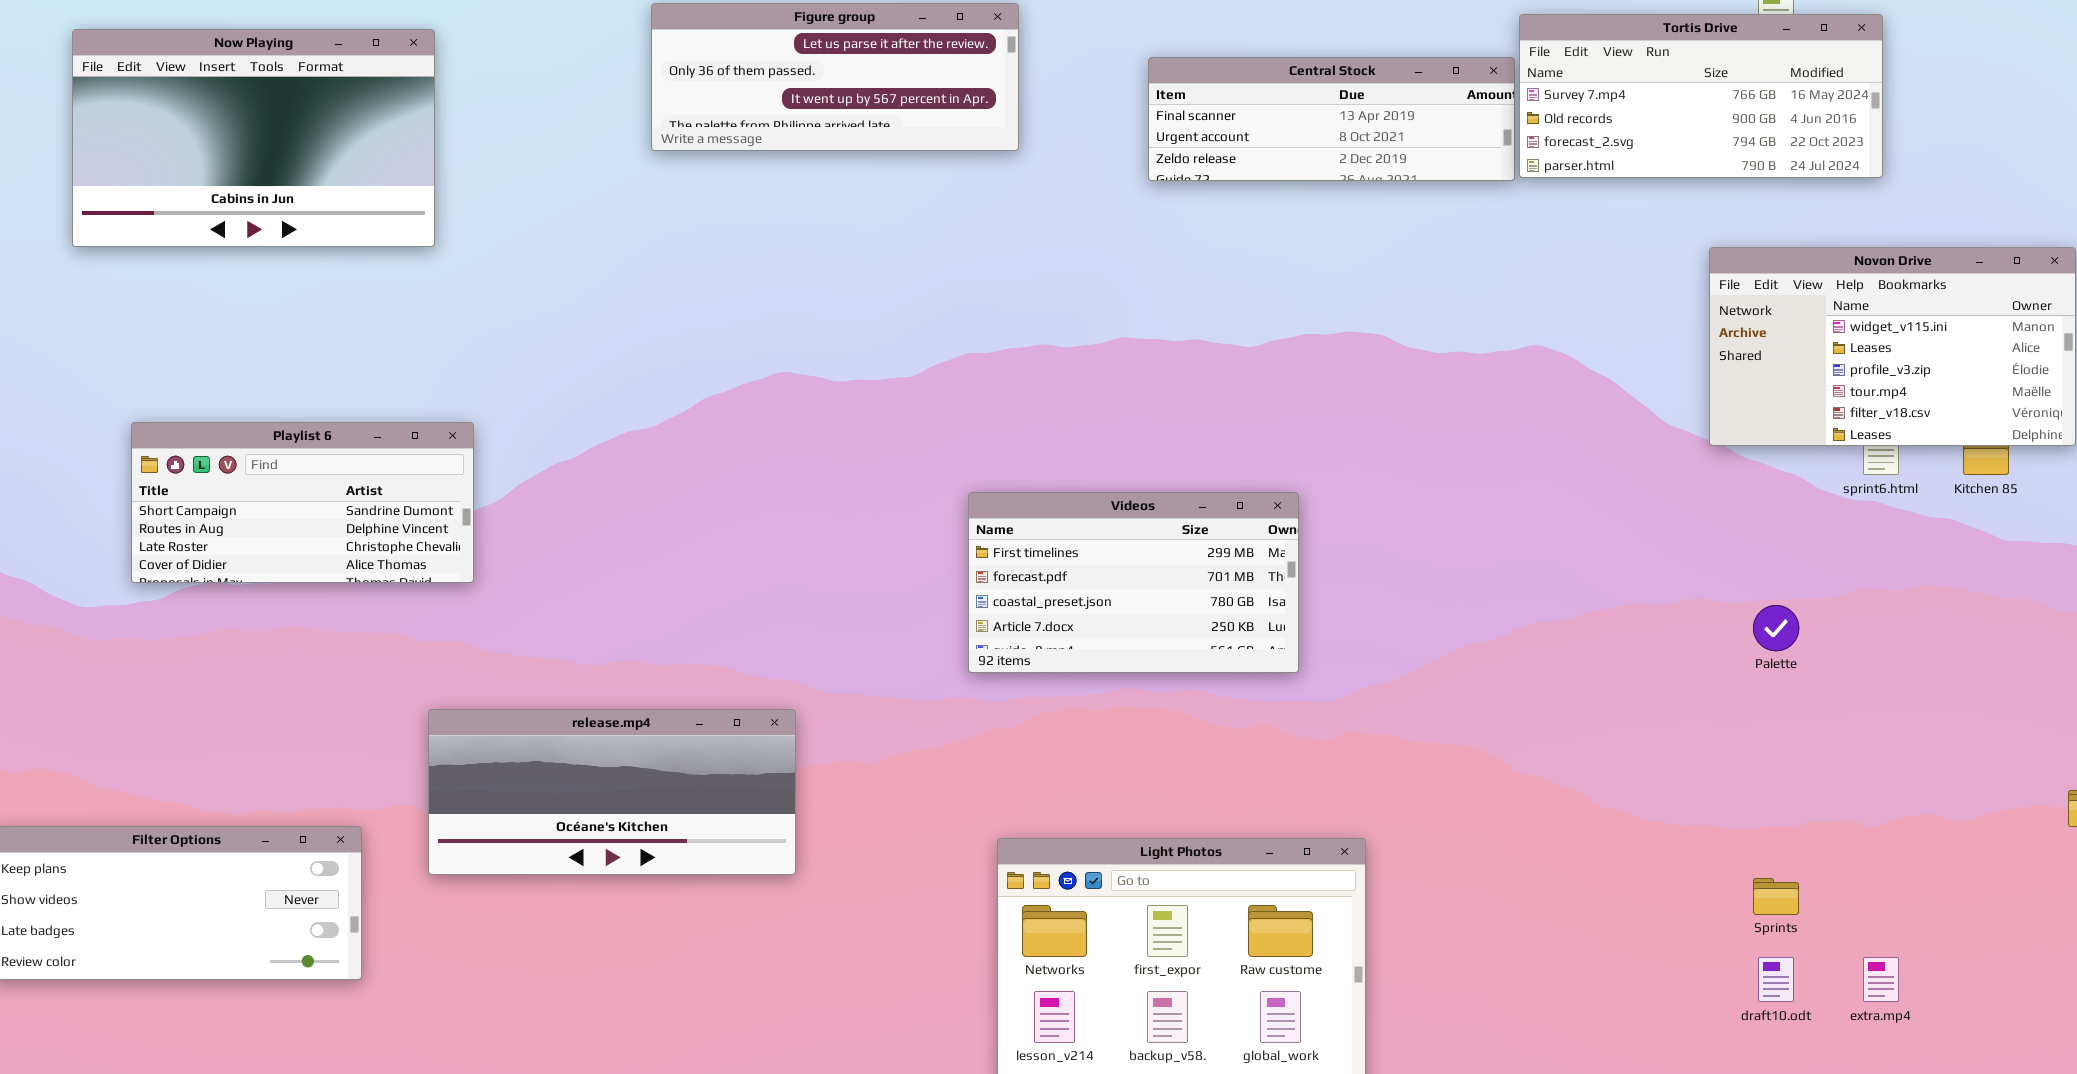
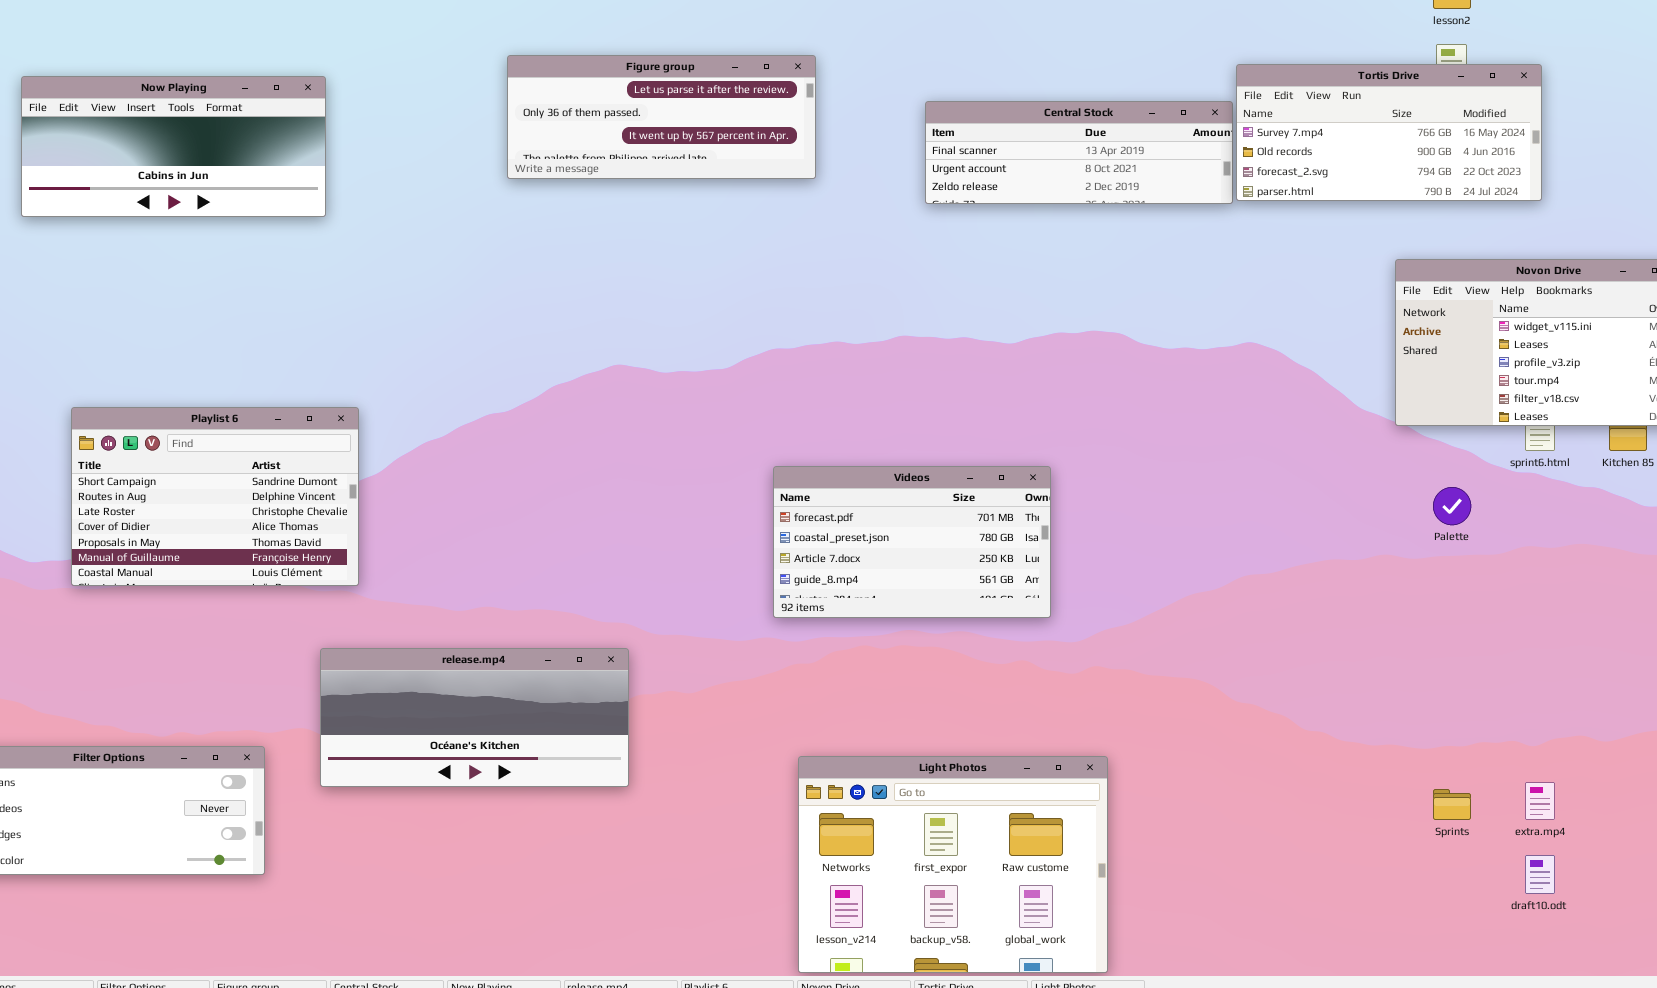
Now Playing: [72,29,435,247] -> [21,76,326,217], resized
Playlist 6: [131,422,474,583] -> [71,407,359,586], resized
Videos: [968,492,1299,673] -> [773,466,1051,618], scrolled down 1 row
Palette: [1753,605,1799,651] -> [1433,487,1471,525], moved
draft10.odt: [1758,957,1794,1002] -> [1525,855,1555,894], moved
extra.mp4: [1863,957,1899,1002] -> [1525,782,1555,820], moved

